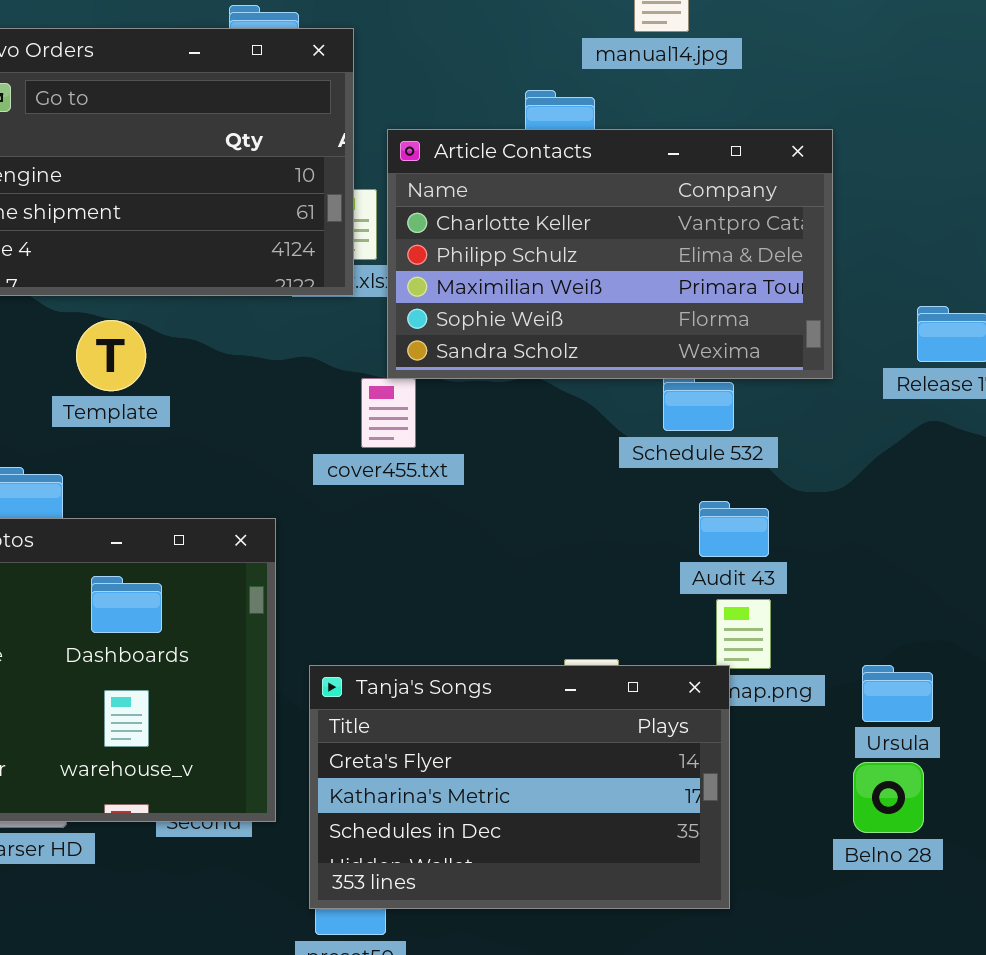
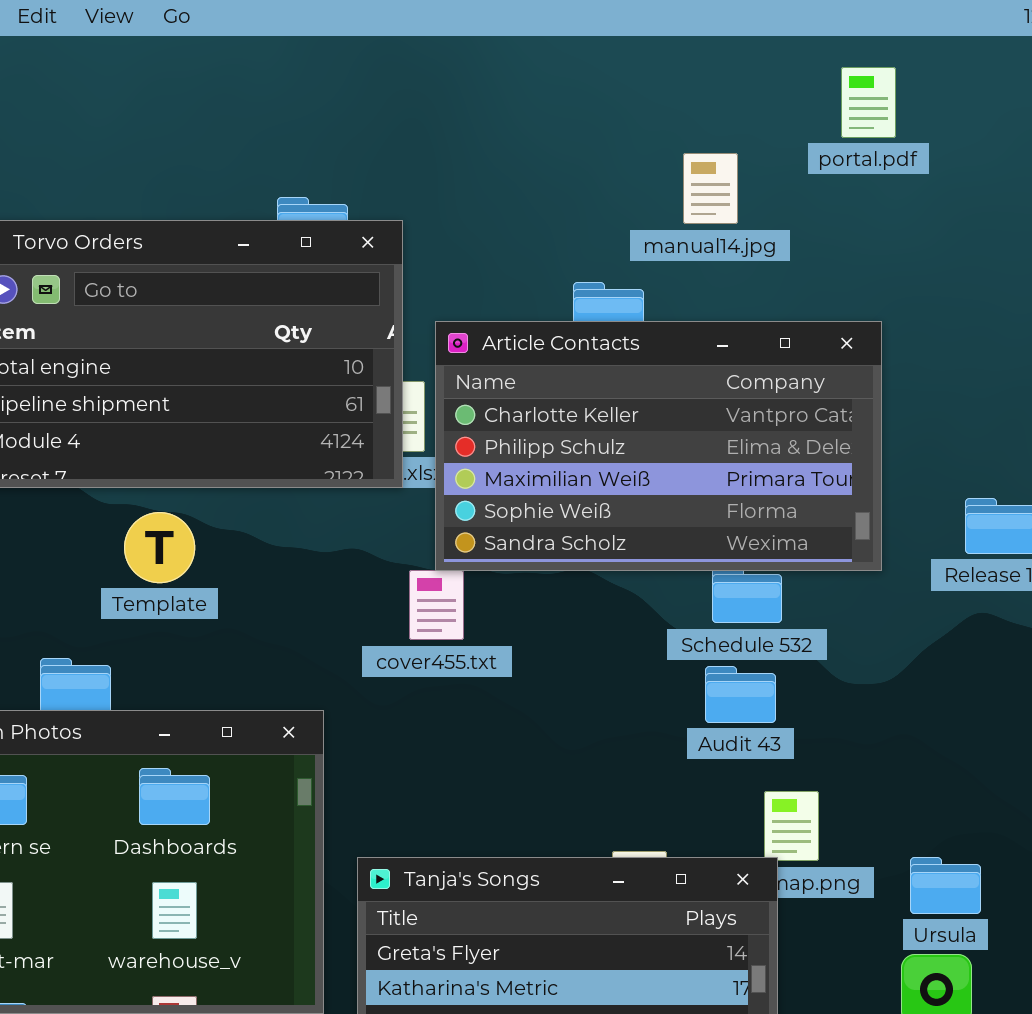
Audit 43: [699,501,769,557] -> [705,666,776,723], moved

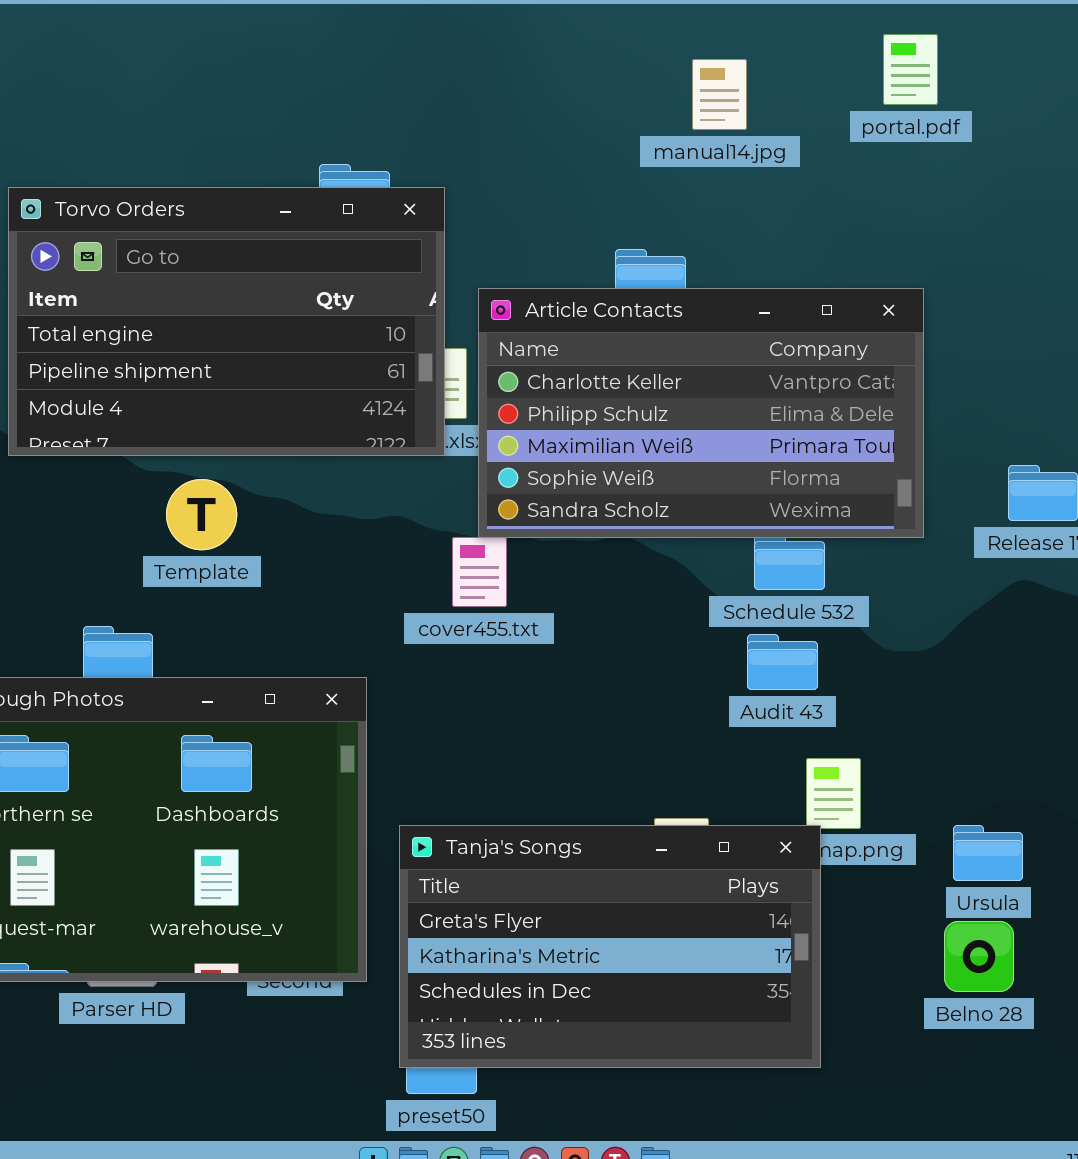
manual14.jpg: [683,153,738,224] -> [692,59,747,130], moved

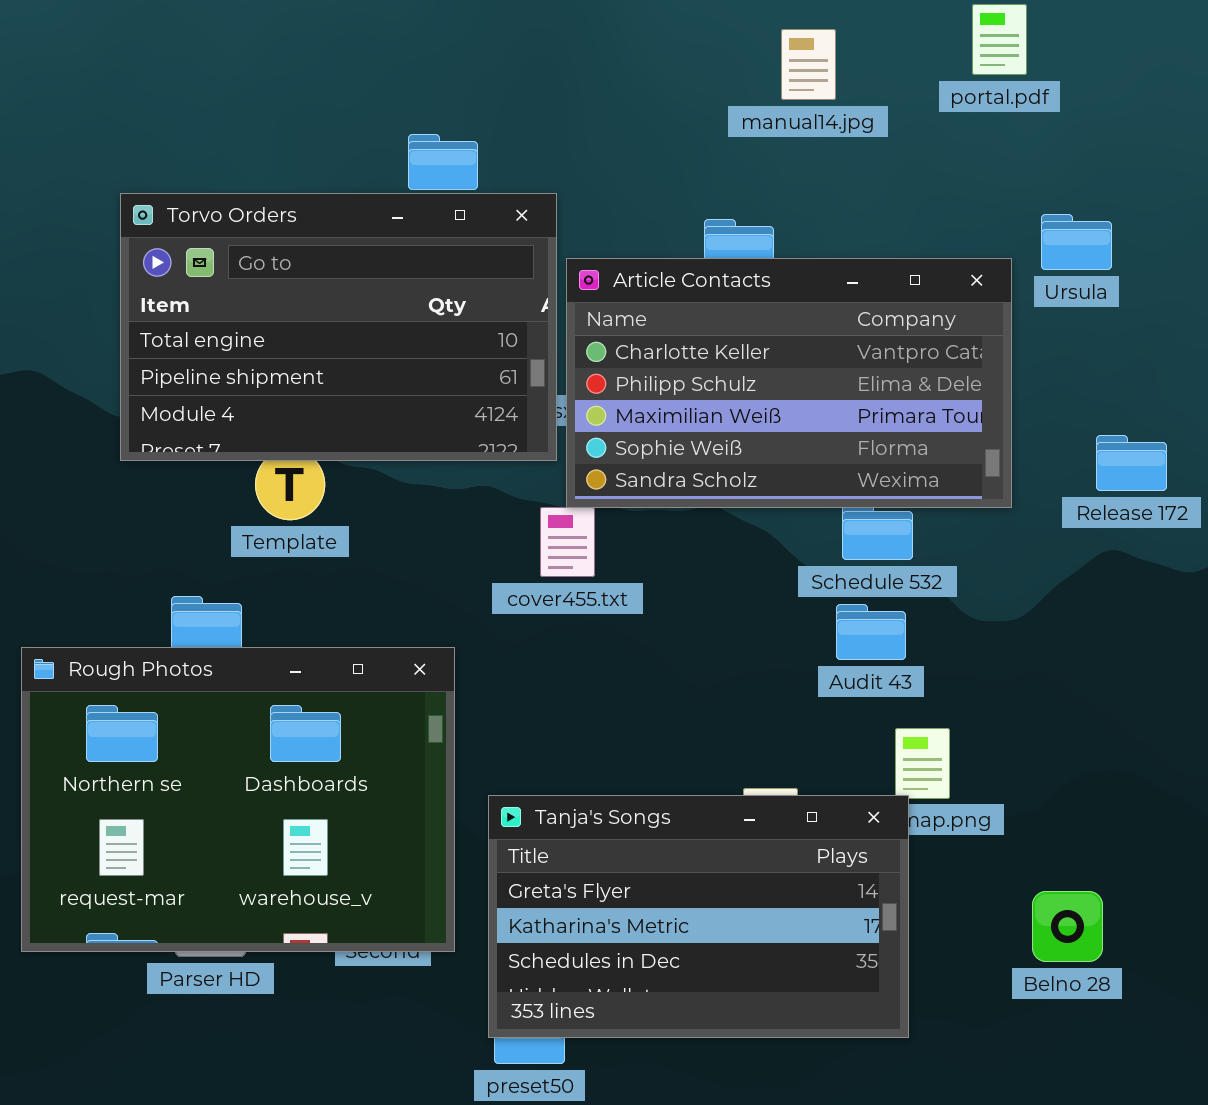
Torvo Orders: [8,187,445,456] -> [120,193,557,461], moved
Ursula: [953,825,1023,881] -> [1041,214,1112,270], moved

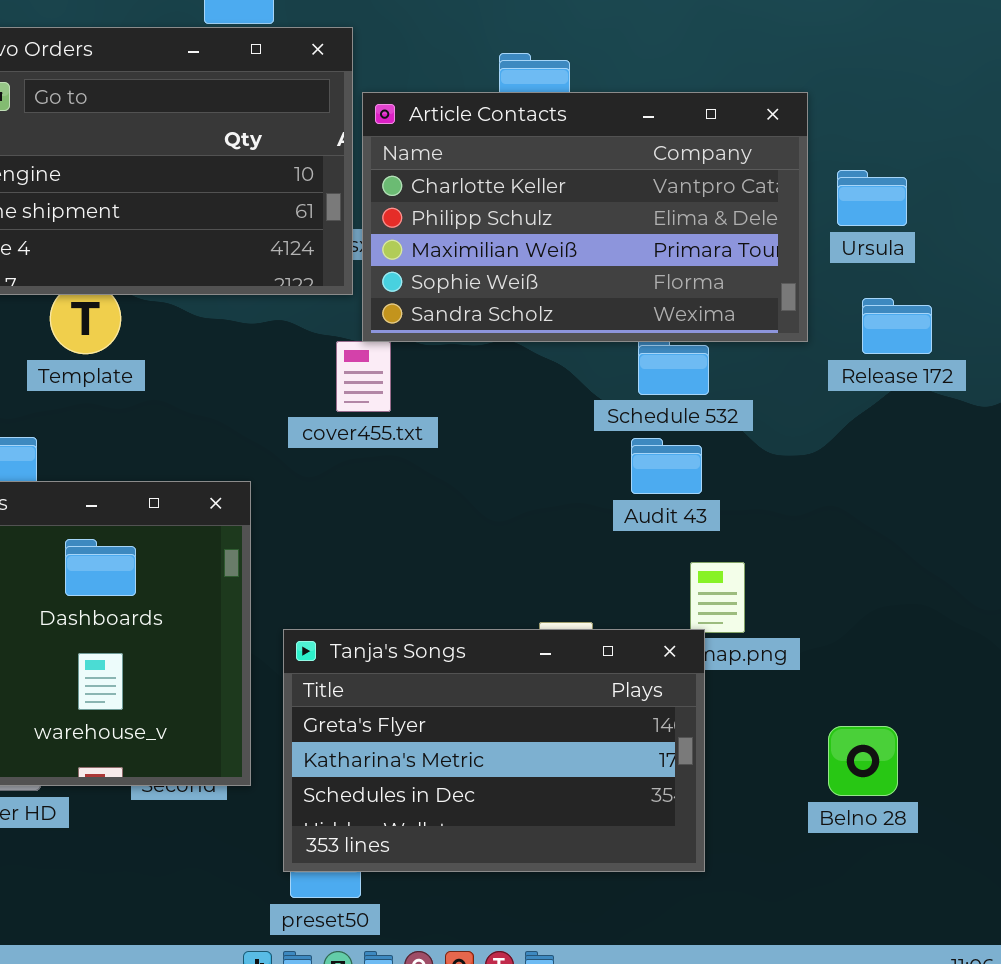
Ursula: [1041,214,1112,270] -> [837,170,907,226], moved
Release 172: [1096,435,1167,491] -> [862,298,932,354], moved

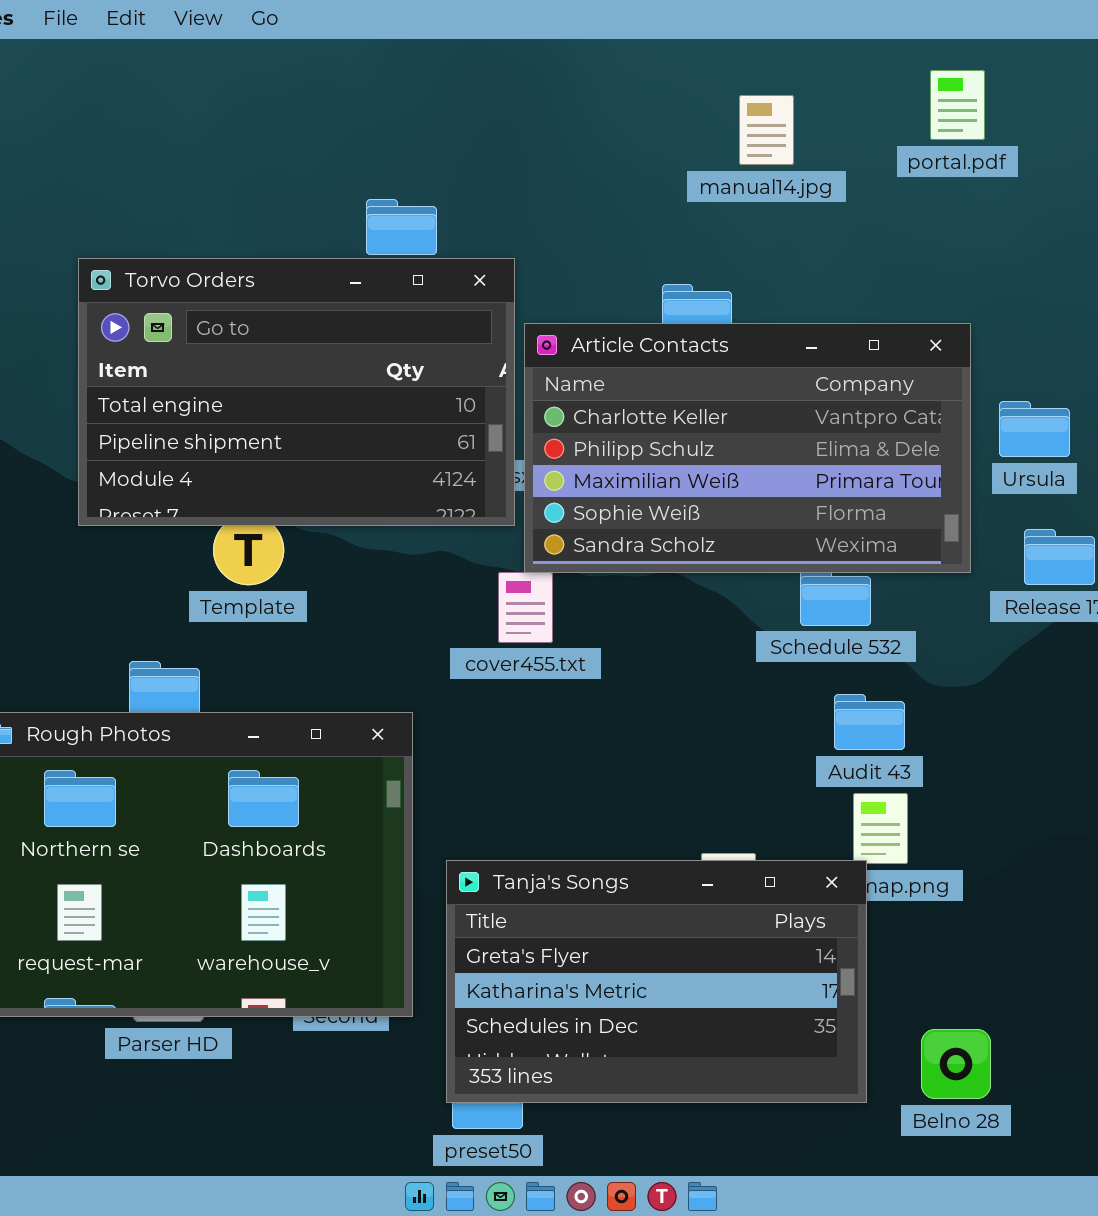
Audit 43: [631,438,702,494] -> [834,694,905,750], moved
Belno 28: [828,726,898,796] -> [921,1029,991,1099], moved

